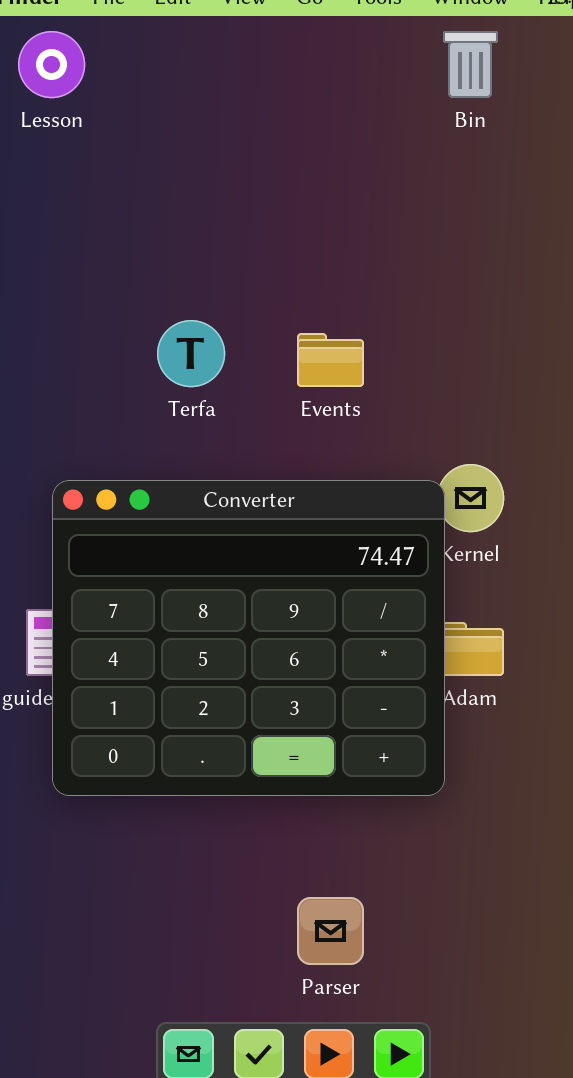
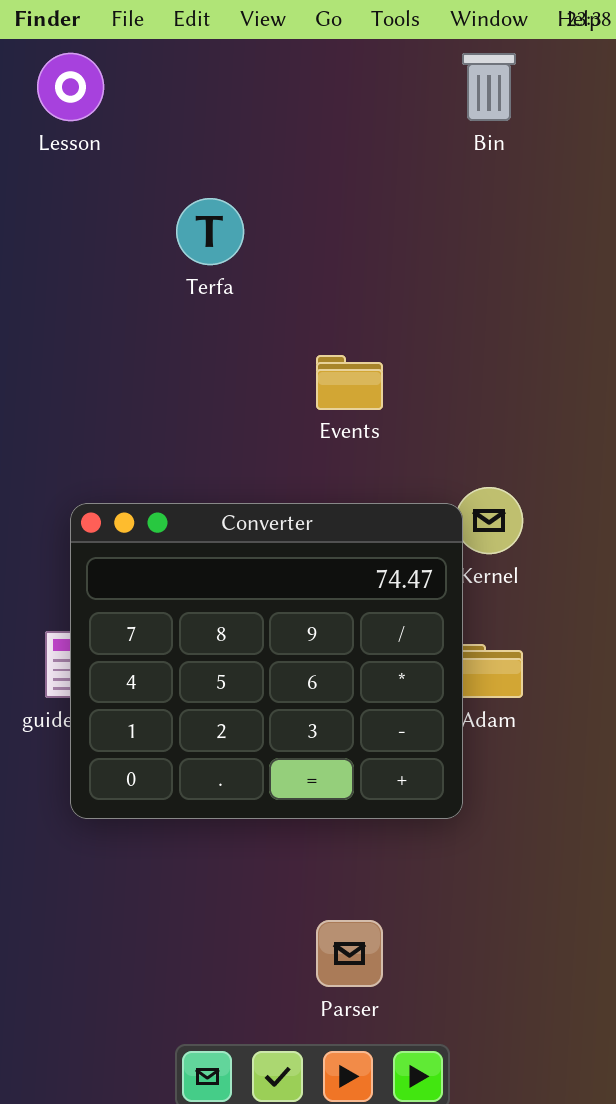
Terfa: [157,320,225,387] -> [176,198,244,265], moved

